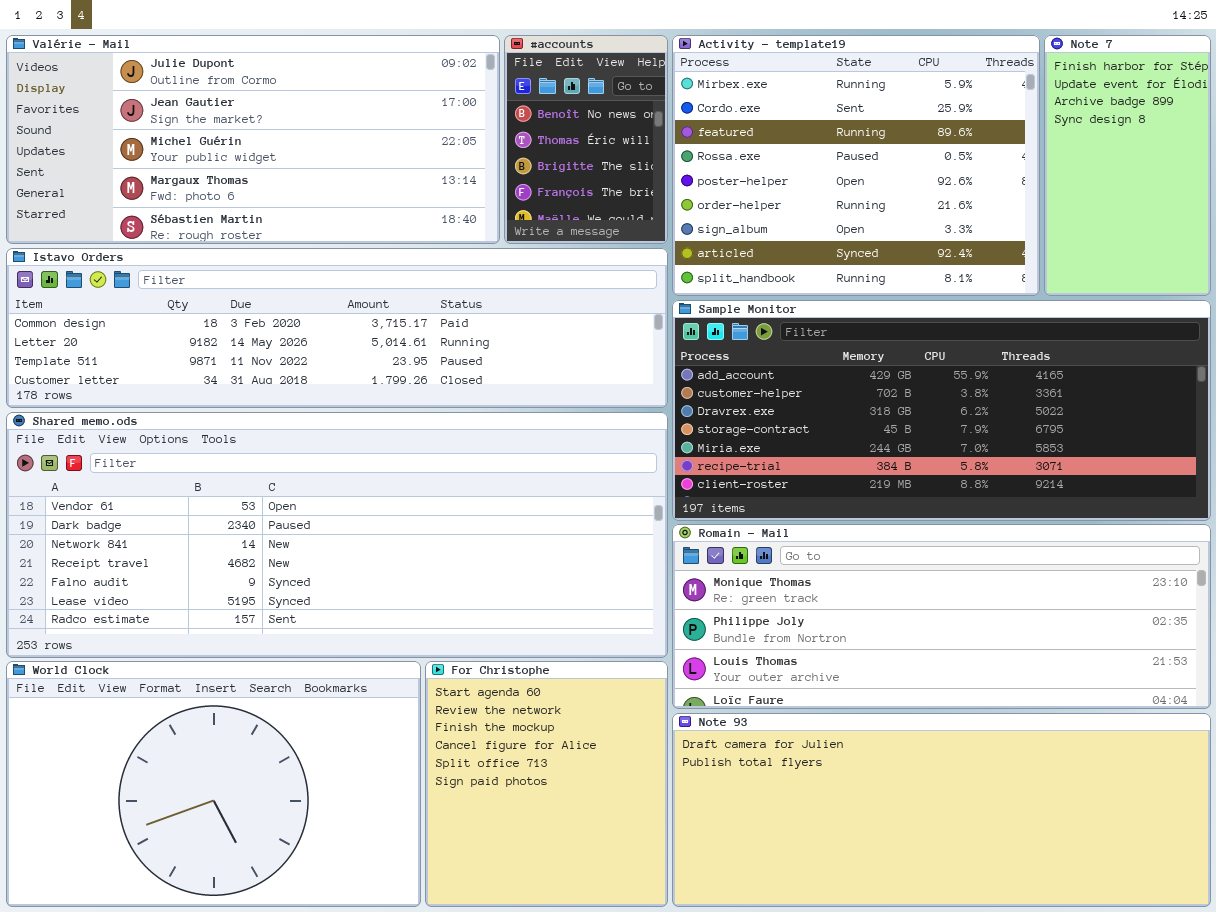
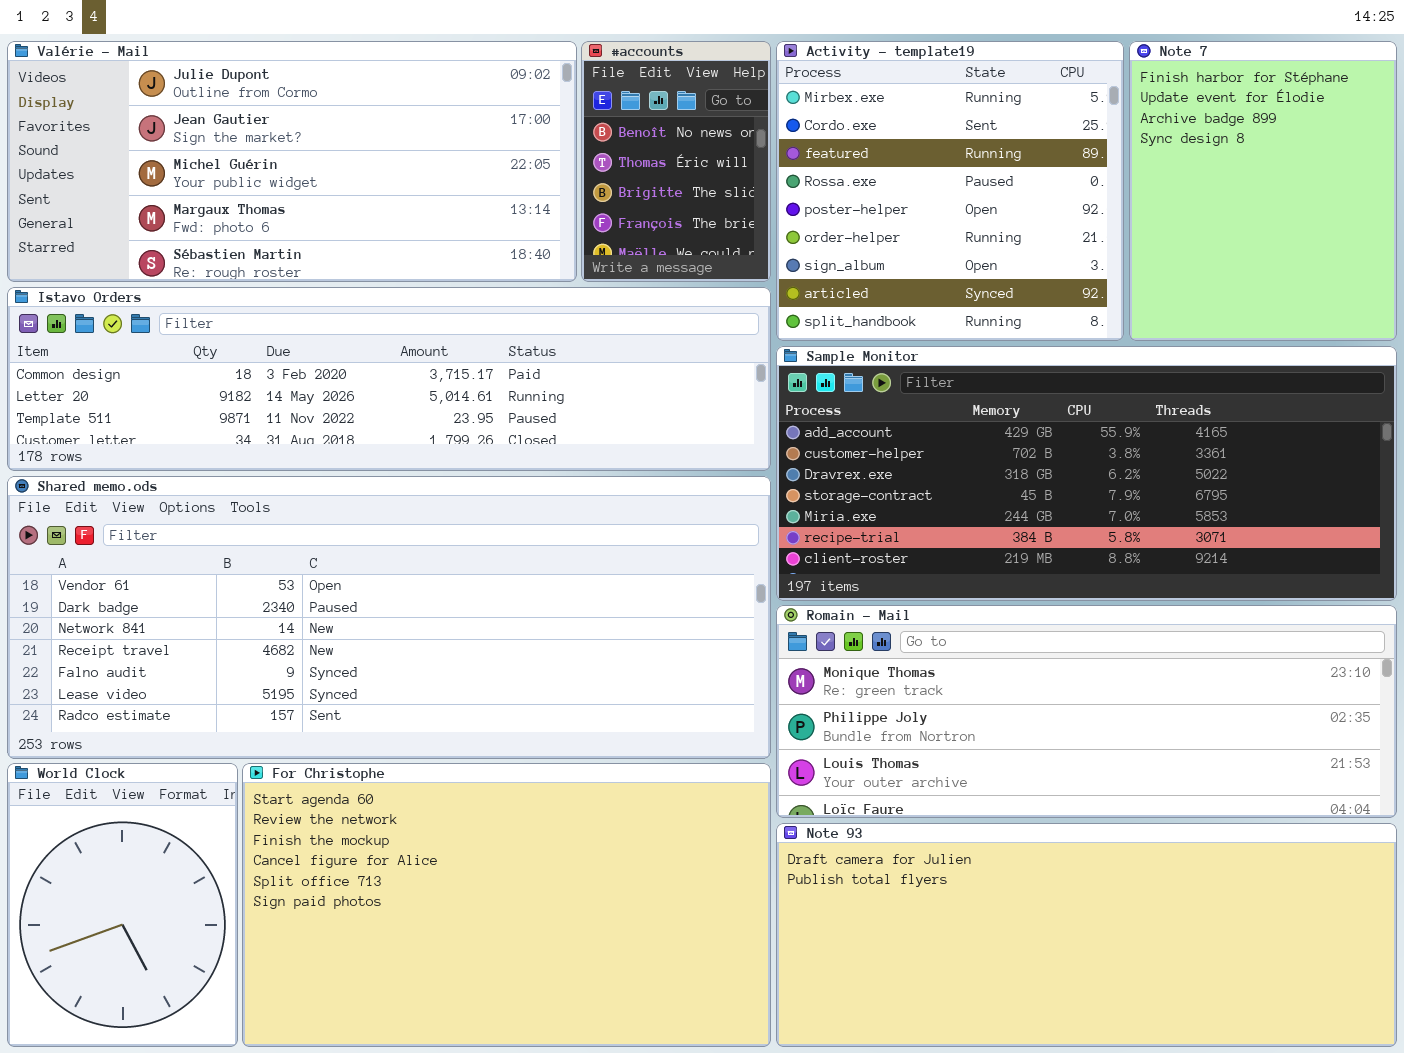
Activity - template19: [672,35,1040,296] -> [776,41,1124,341], resized
Note 7: [1044,35,1211,296] -> [1129,41,1397,341], resized
World Clock: [6,661,421,907] -> [7,763,238,1047], resized
For Christophe: [425,661,668,907] -> [242,763,771,1047], resized

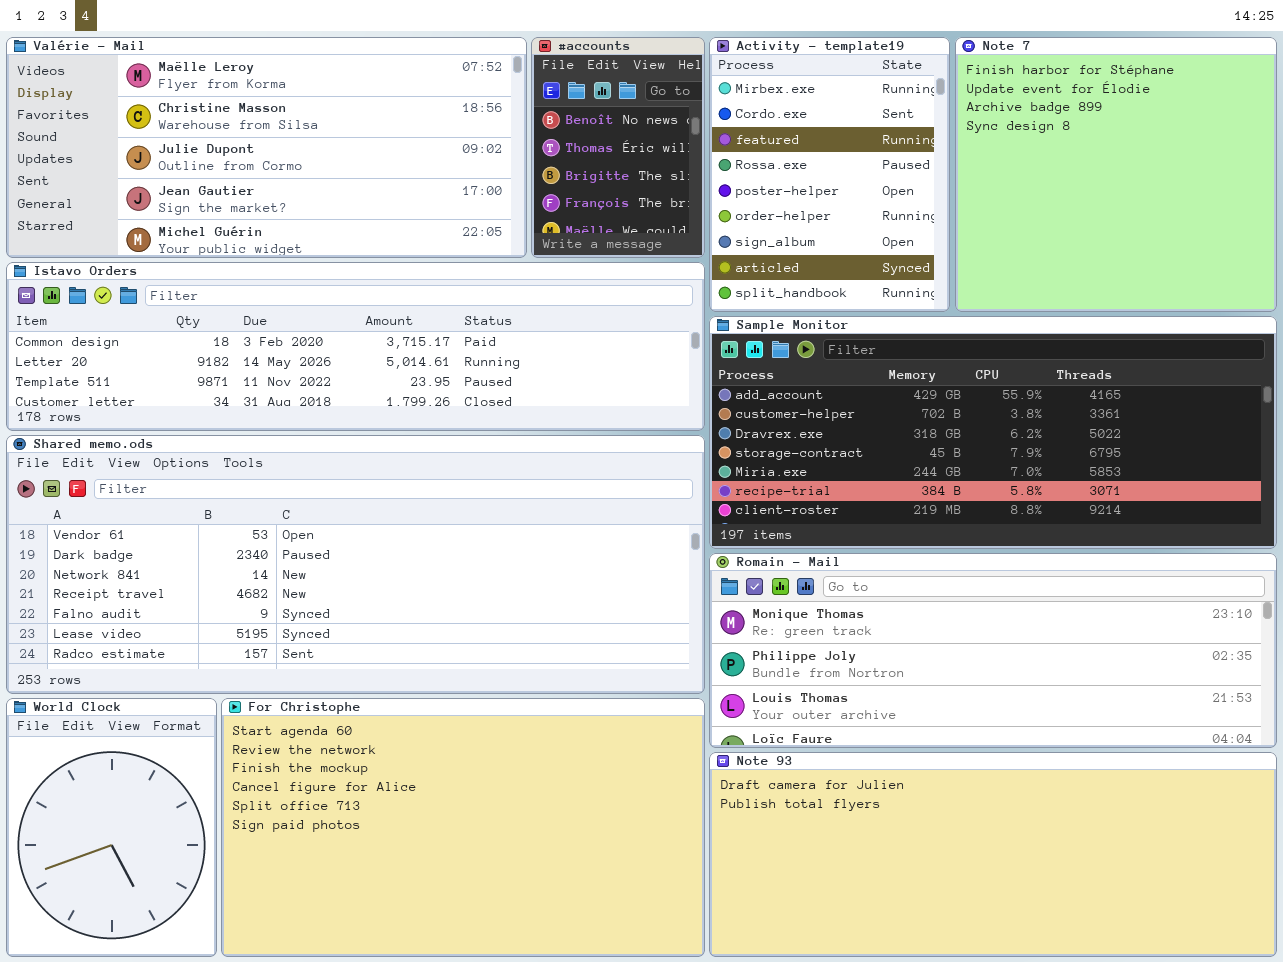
Valérie - Mail: [7,41,577,282] -> [6,37,527,258], scrolled up 2 rows
Activity - template19: [776,41,1124,341] -> [709,37,950,312], resized
Note 7: [1129,41,1397,341] -> [955,37,1277,312], resized

